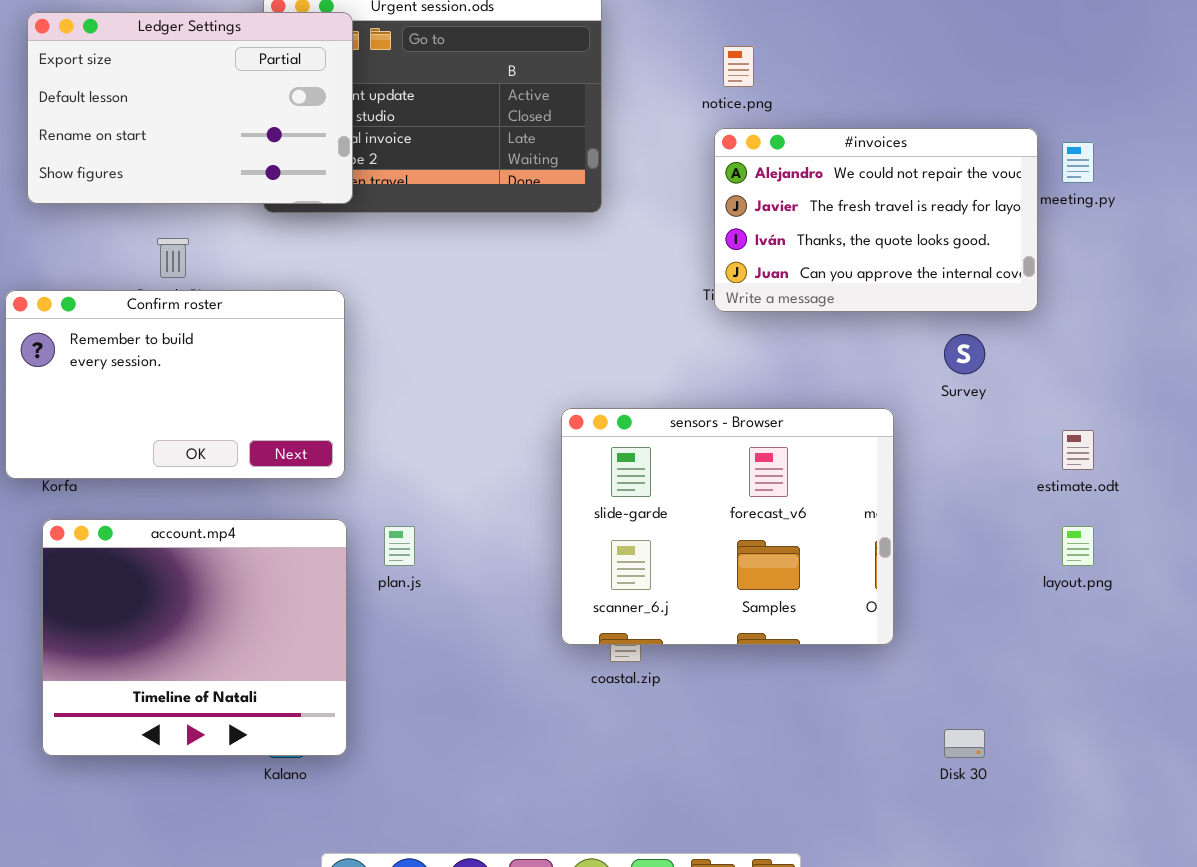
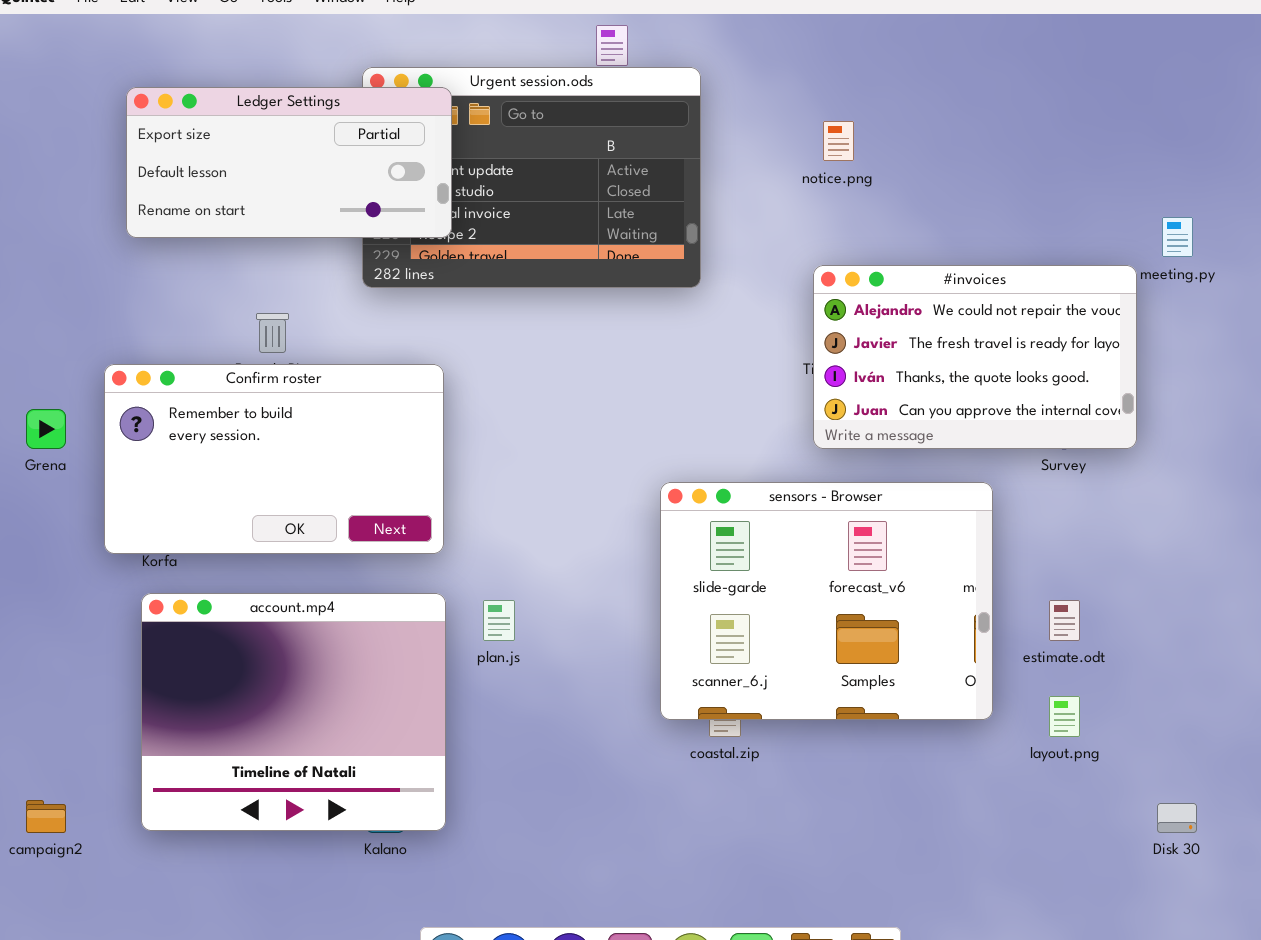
Ledger Settings: [27,12,353,204] -> [126,87,452,238], resized
#invoices: [714,128,1038,312] -> [813,265,1137,449], moved
estimate.odt: [1062,430,1094,470] -> [1049,600,1080,641], moved
layout.png: [1062,526,1094,566] -> [1049,696,1080,737], moved
Disk 30: [944,729,985,758] -> [1157,803,1197,833], moved

